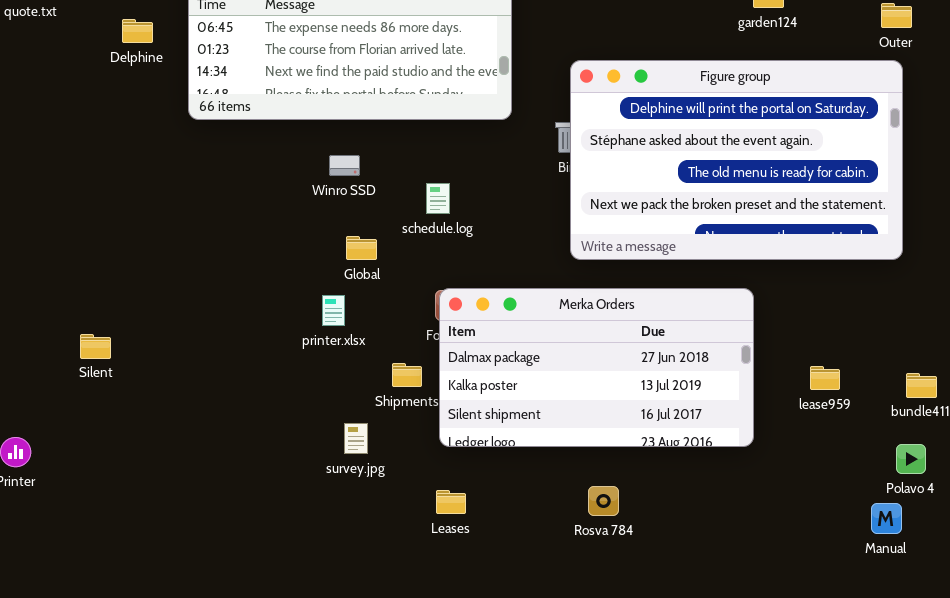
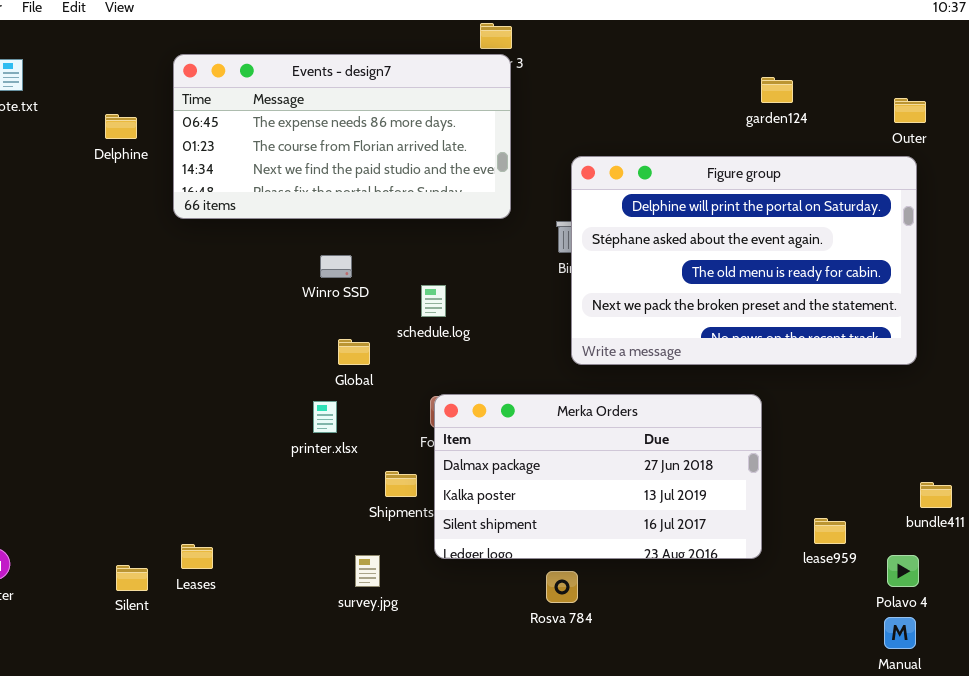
Silent: [80,334,111,359] -> [116,565,148,591], moved
lease959: [810,366,840,390] -> [814,518,846,544], moved
survey.jpg: [344,423,368,454] -> [355,555,380,587], moved
Polavo 4: [896,444,926,474] -> [887,555,919,587], moved
Rosva 784: [588,486,619,516] -> [546,571,578,603], moved
Leases: [436,490,466,514] -> [181,544,213,569], moved

